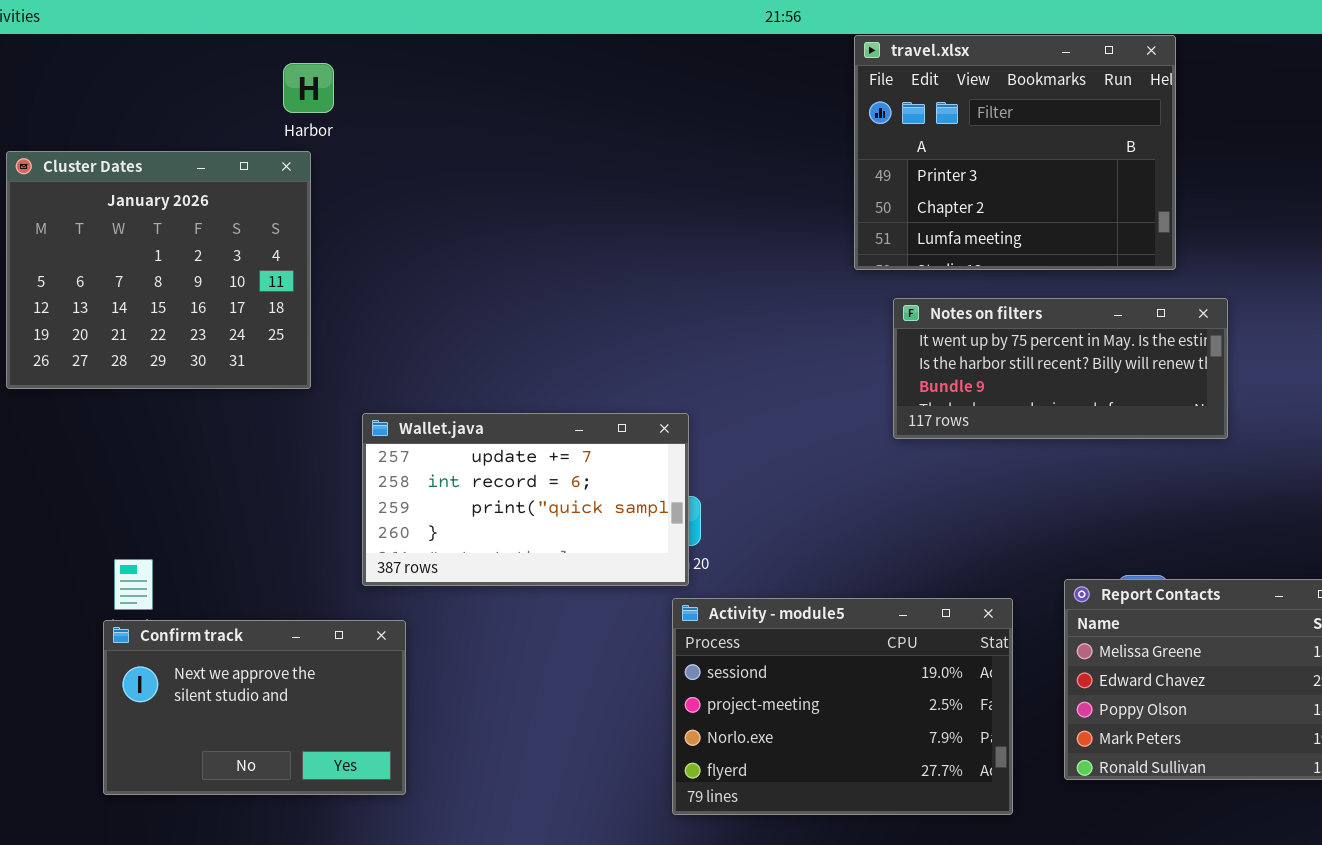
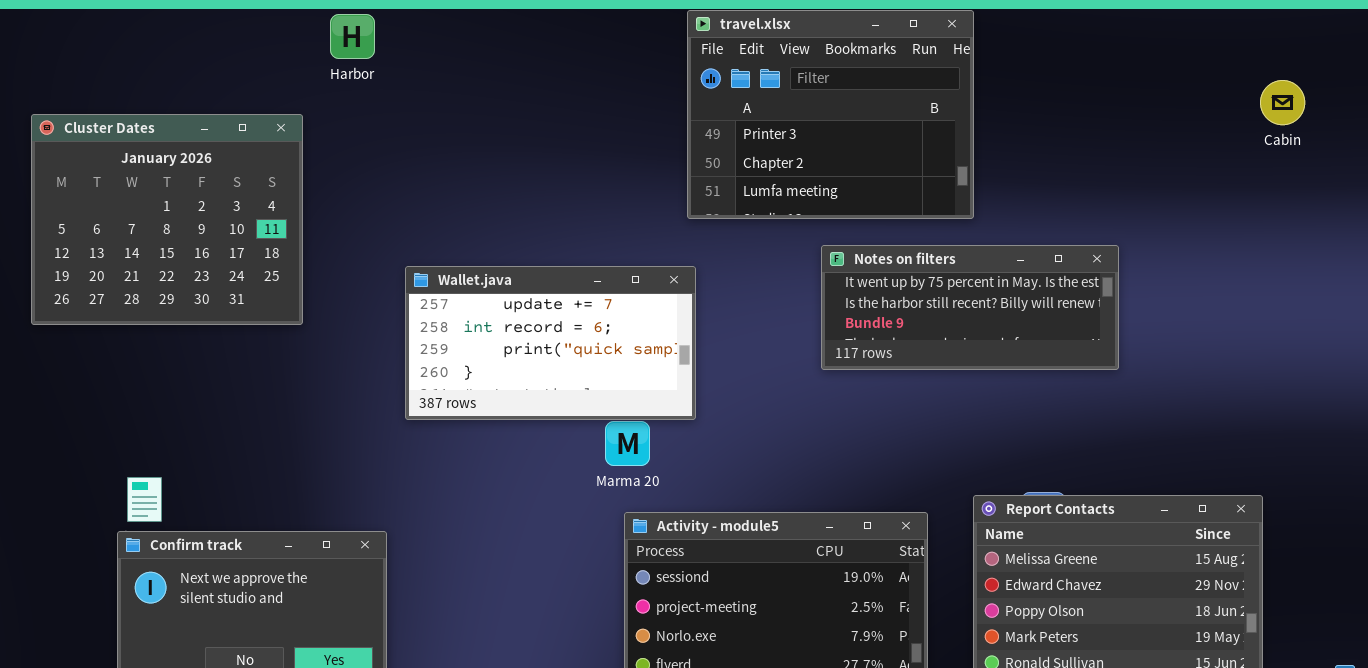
travel.xlsx: [854,35,1176,270] -> [687,10,974,219], moved
Harbor: [283,63,334,113] -> [330,14,375,59], moved
Wallet.java: [362,413,689,586] -> [405,266,696,420], moved

